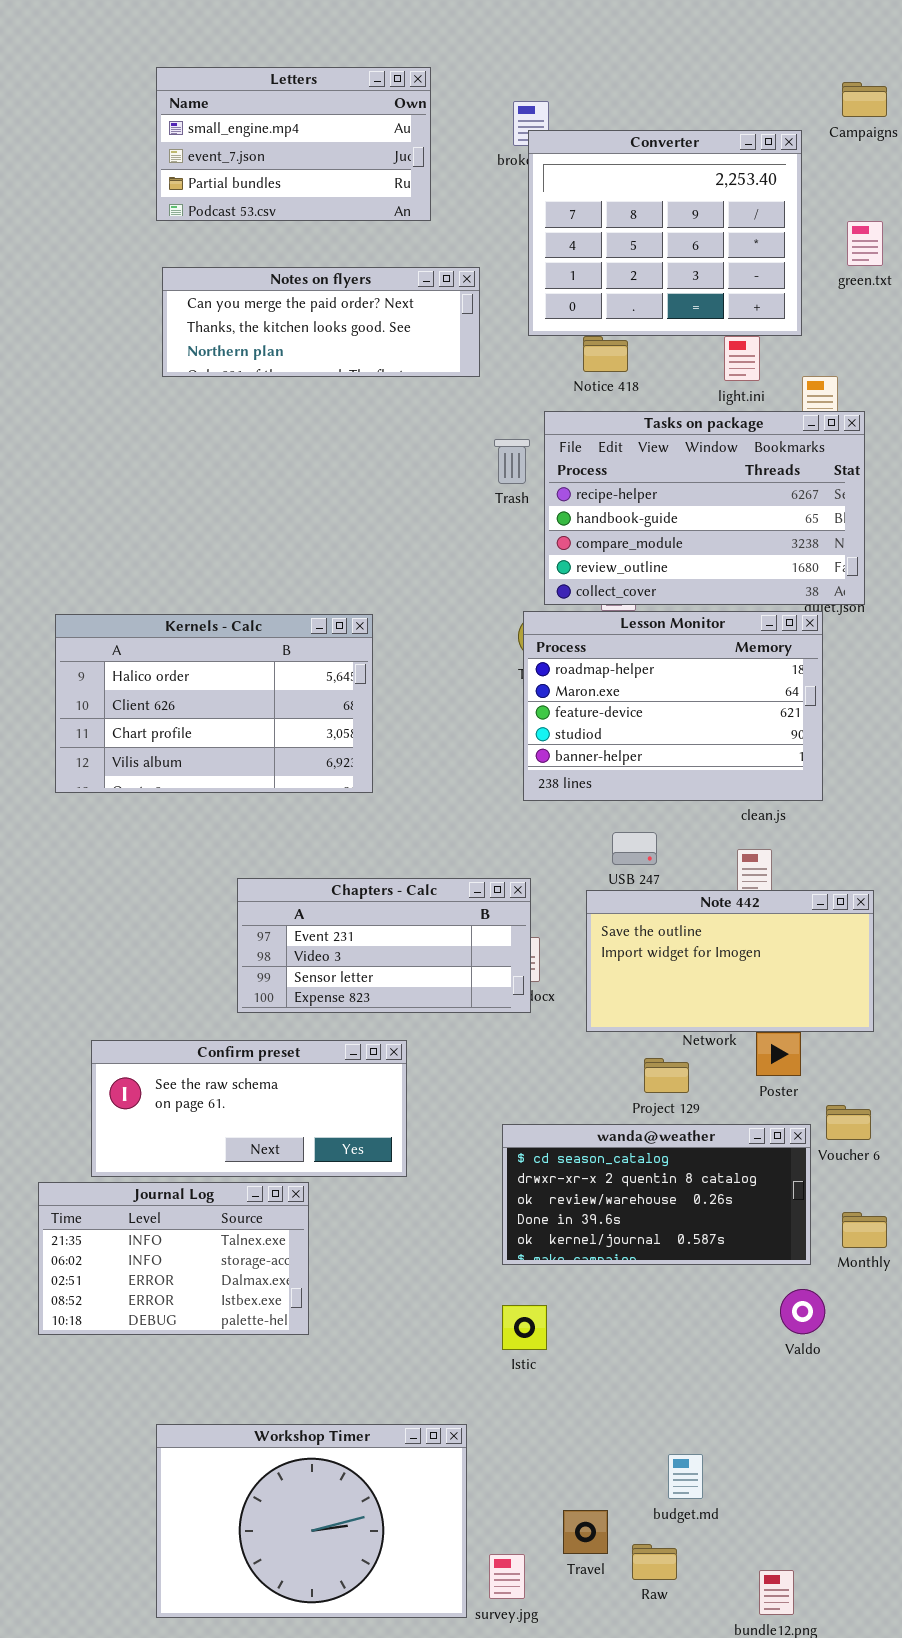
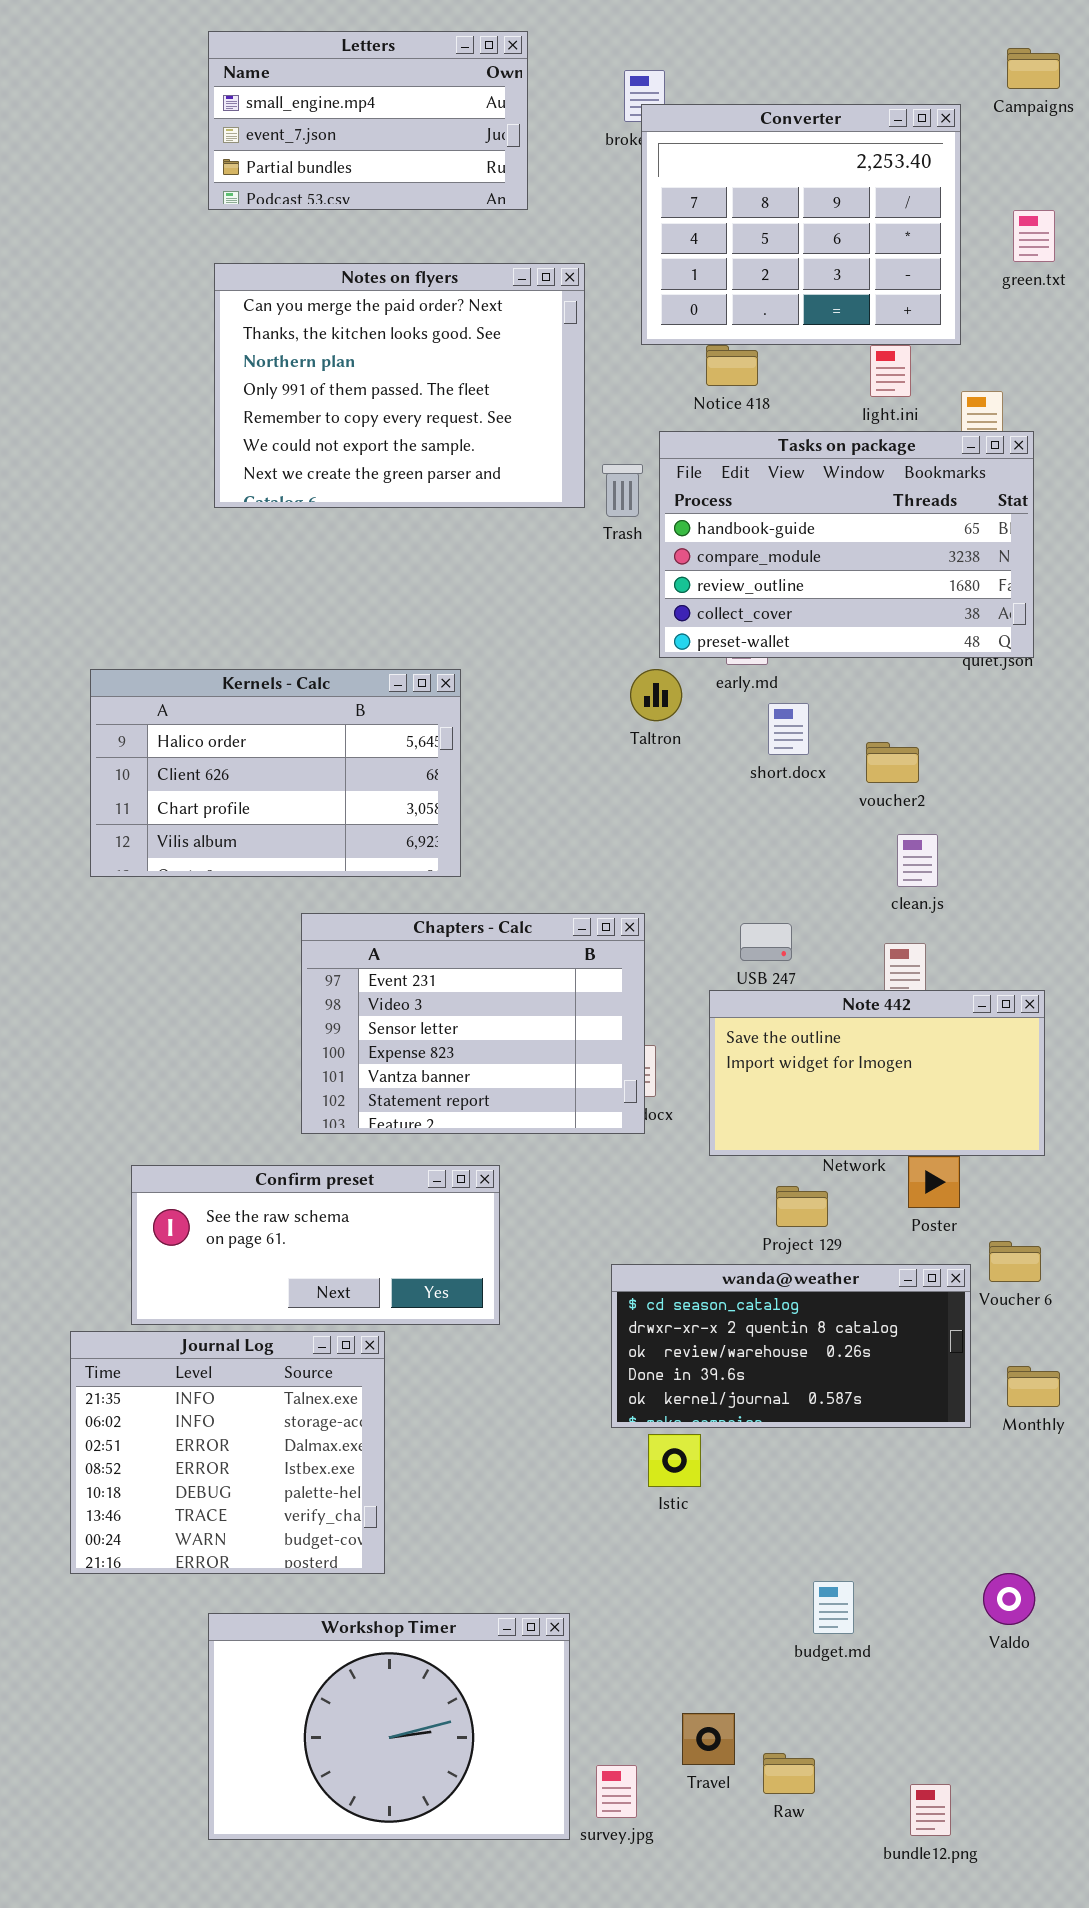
Notes on flyers: [162,267,480,377] -> [214,263,585,508], resized
Tasks on package: [544,411,865,605] -> [659,431,1034,658], scrolled down 1 row
Lesson Monitor: [523,611,823,801] -> none, closed
Chapters - Calc: [237,878,531,1013] -> [301,913,645,1134], resized
Journal Log: [38,1182,309,1335] -> [70,1331,385,1574], resized
Valdo: [780,1289,825,1334] -> [983,1573,1035,1625], moved
Istic: [502,1305,547,1350] -> [648,1434,701,1487], moved
budget.md: [668,1454,703,1499] -> [813,1581,854,1634], moved

